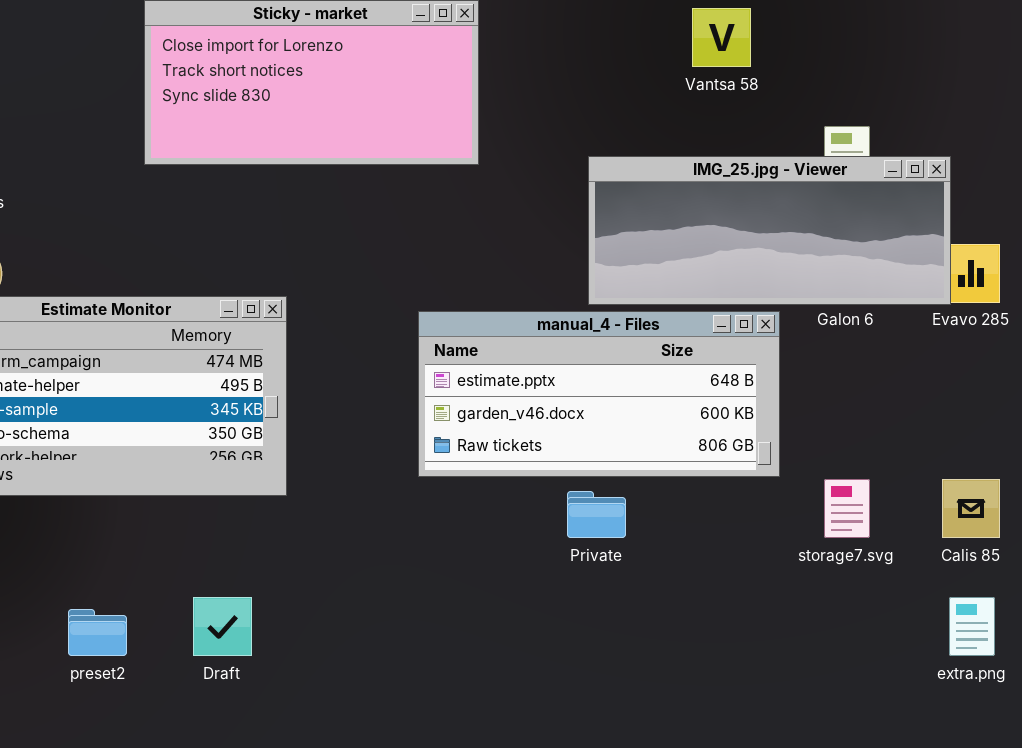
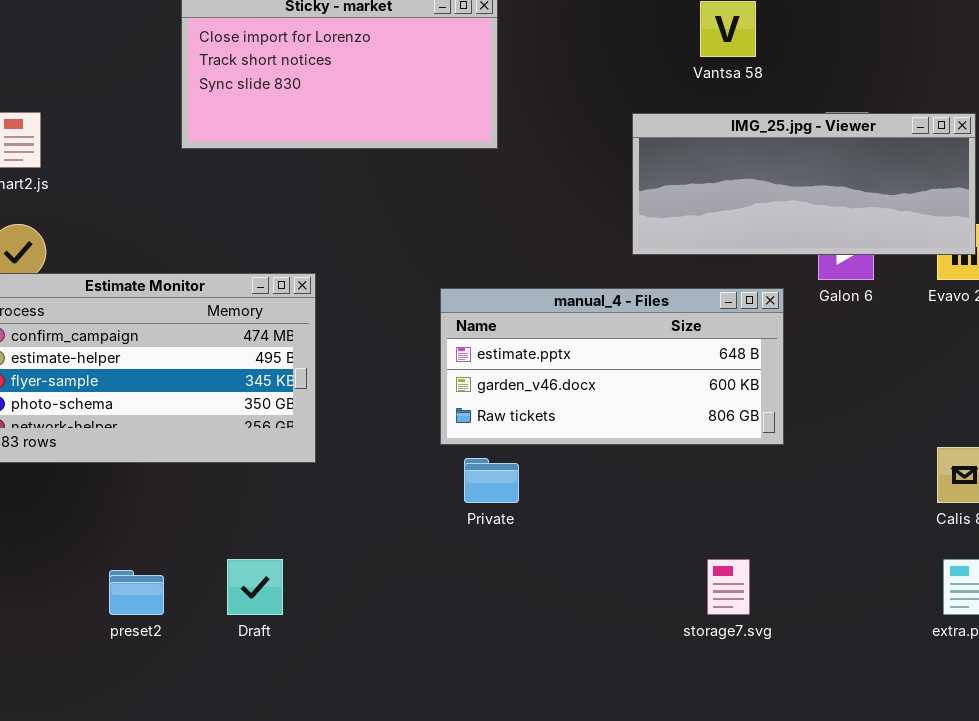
IMG_25.jpg - Viewer: [588,156,951,305] -> [632,113,976,255], moved
storage7.svg: [824,479,870,538] -> [707,559,750,615], moved
Private: [567,491,626,538] -> [464,458,519,503], moved

